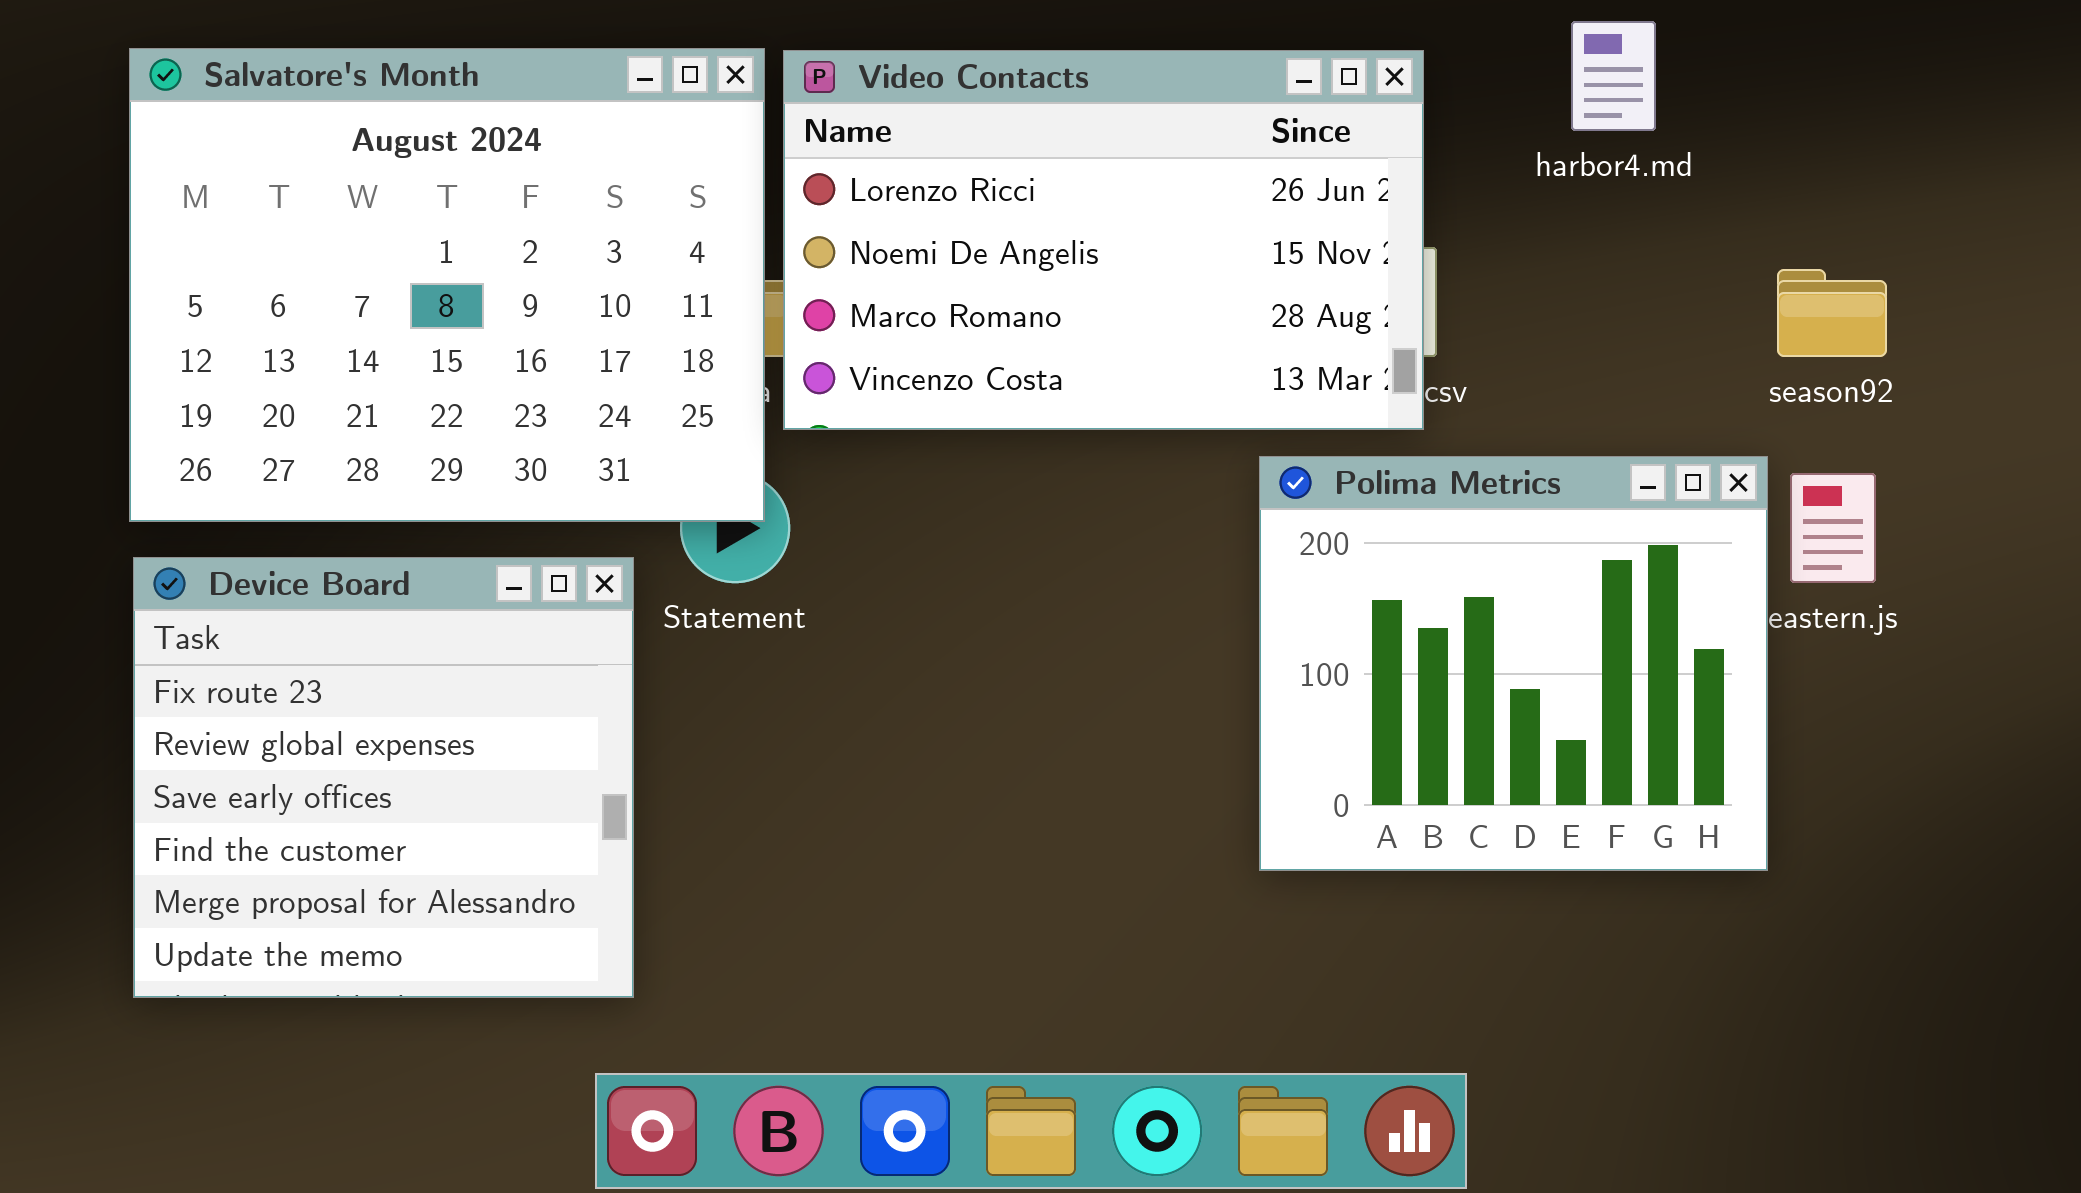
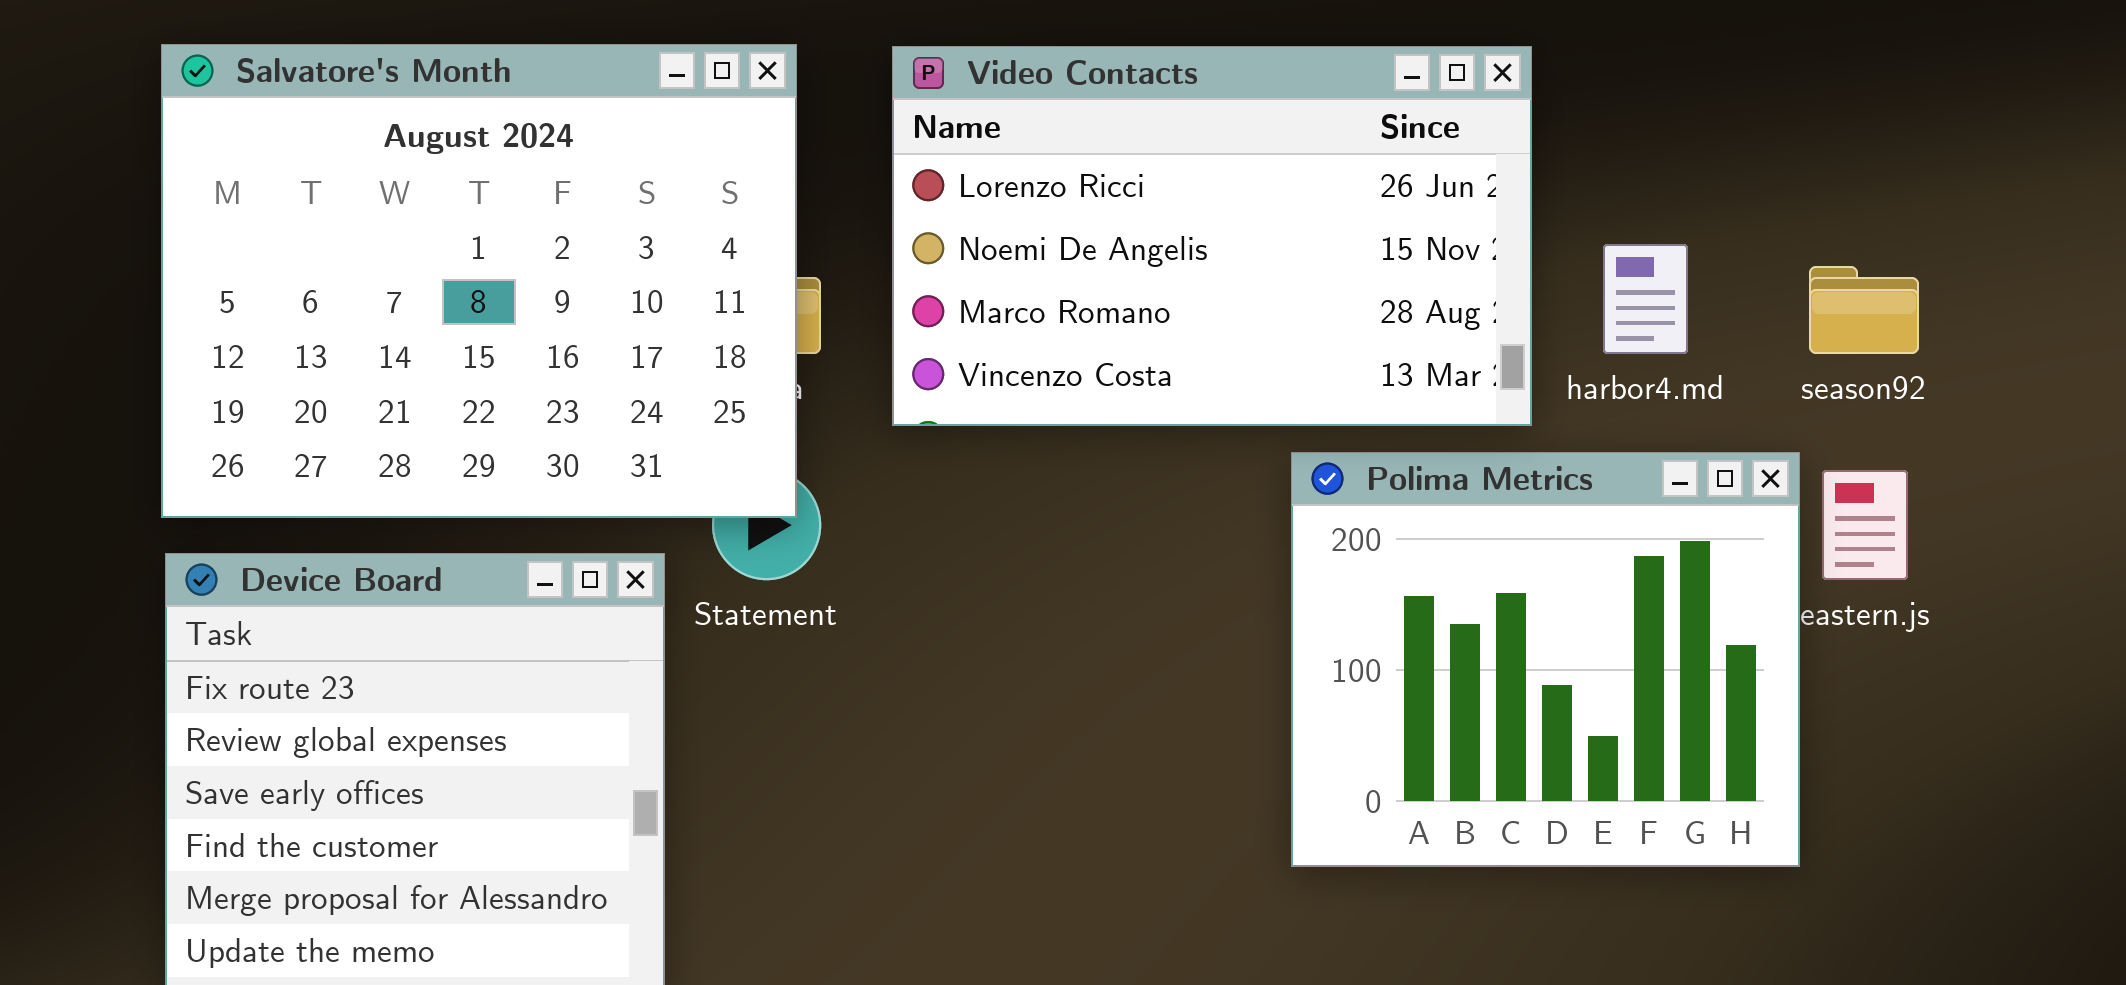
harbor4.md: [1571,21,1656,131] -> [1603,244,1688,354], moved
Video Contacts: [783,50,1424,430] -> [892,46,1532,426], moved

